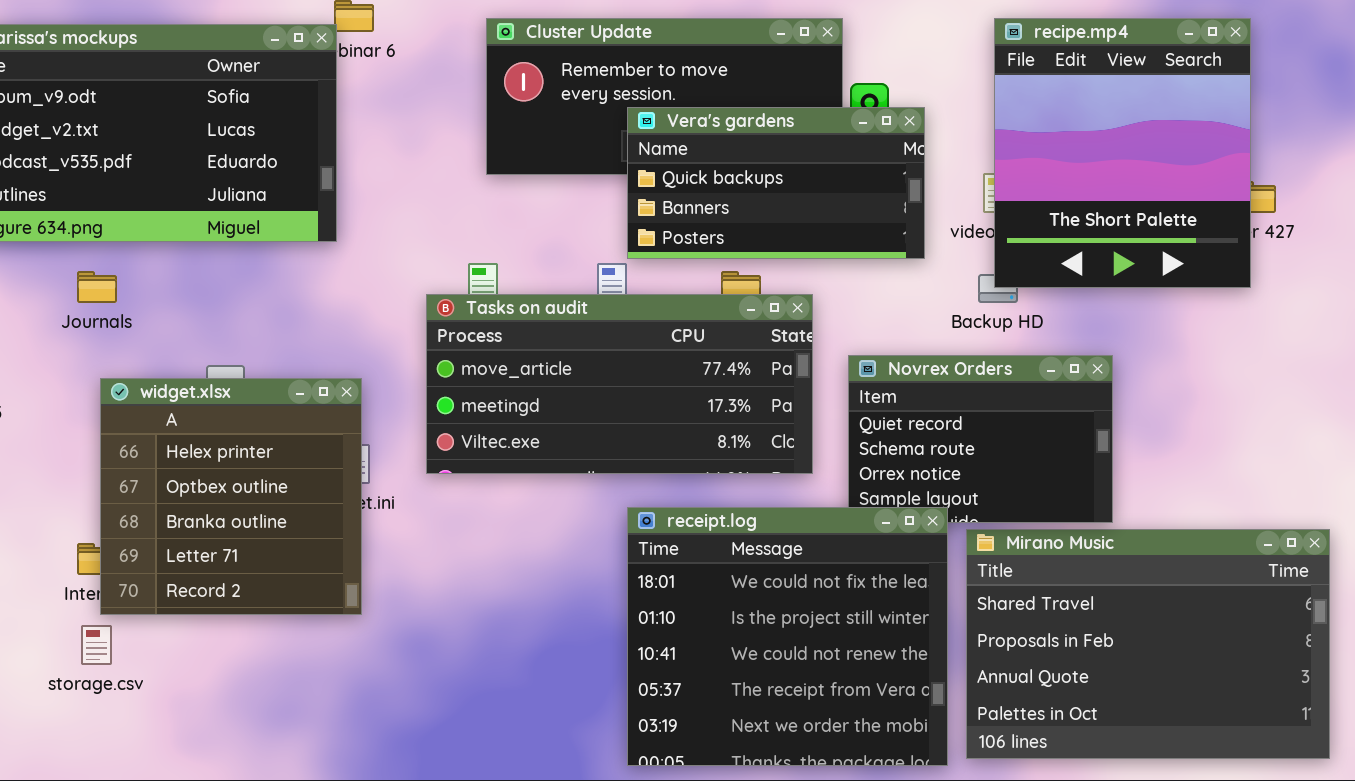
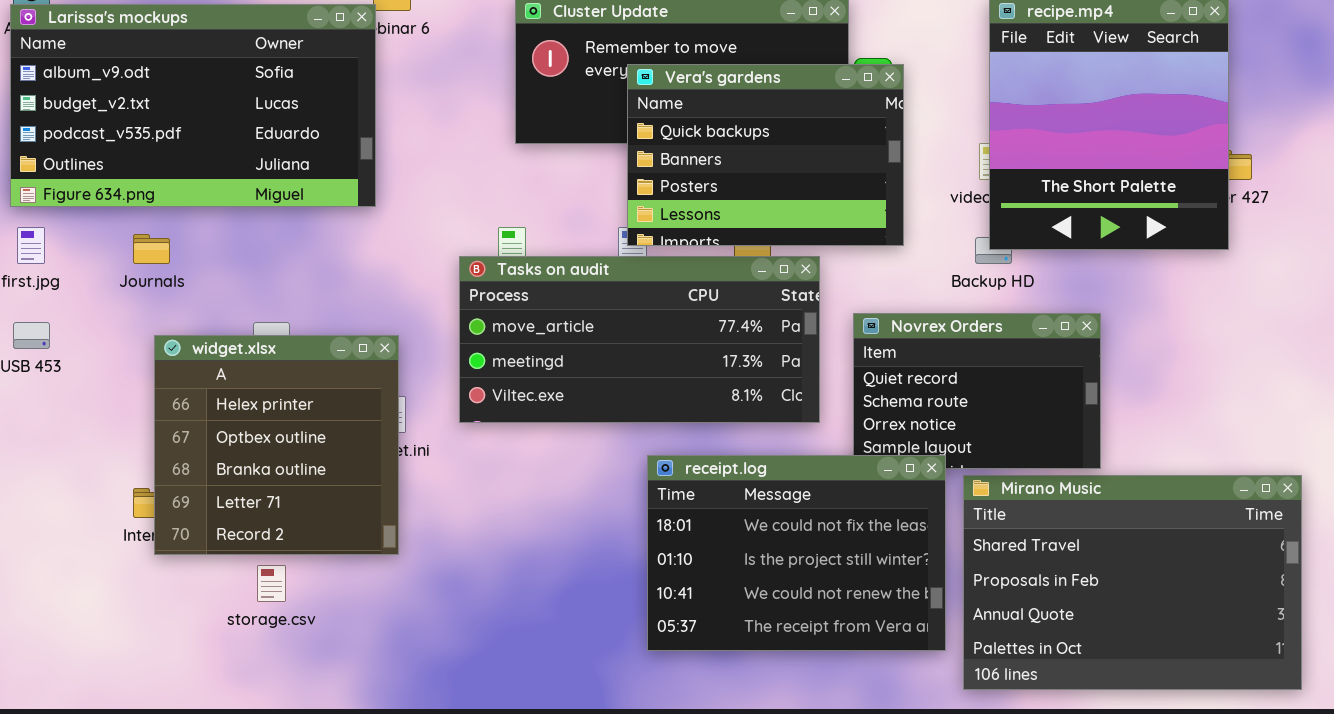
Vera's gardens: [627,107,925,259] -> [627,64,904,246], moved, resized
receipt.log: [627,507,948,766] -> [647,455,946,651], resized
storage.csv: [81,625,112,665] -> [257,565,286,602], moved

